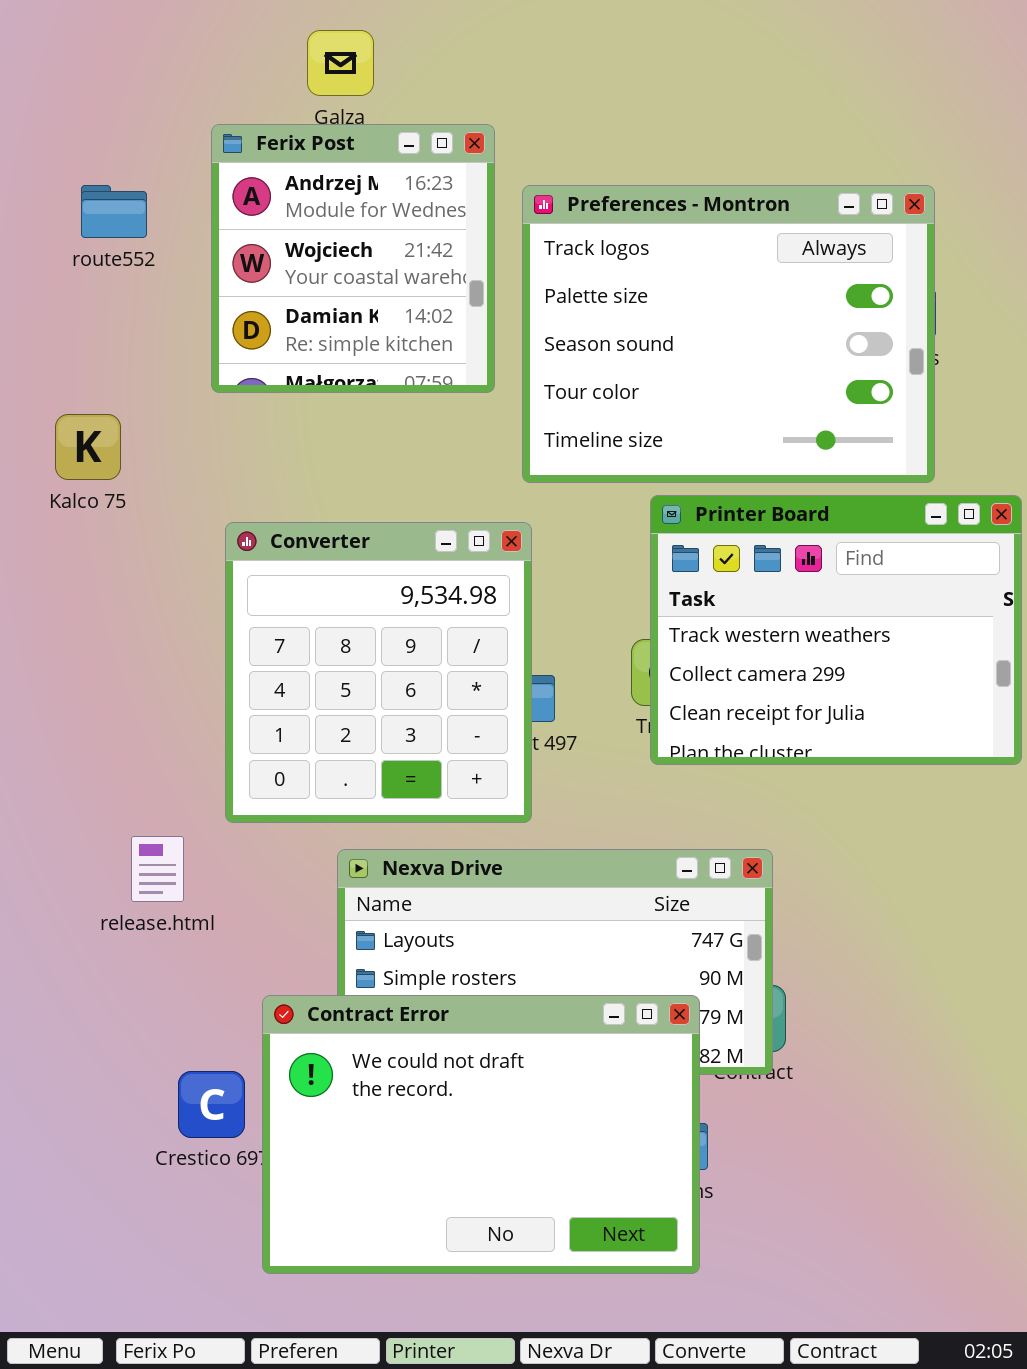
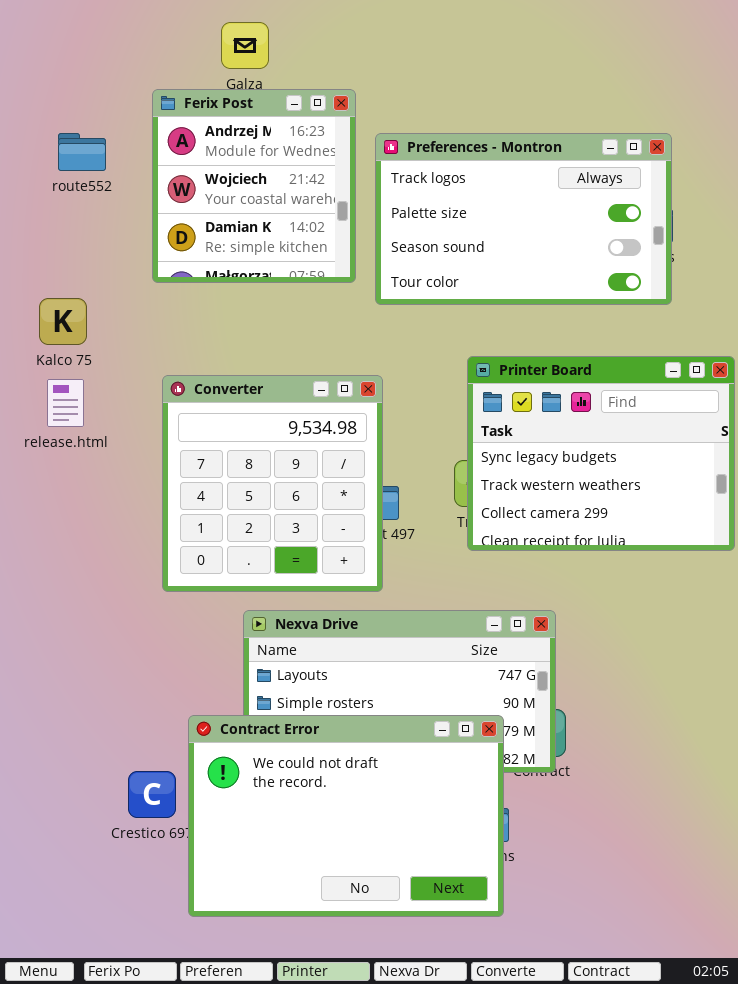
Preferences - Montron: [522,185,935,483] -> [375,133,672,305], resized
Printer Board: [650,495,1022,765] -> [467,356,735,551], scrolled up 1 row
release.html: [131,836,184,902] -> [47,379,84,427], moved

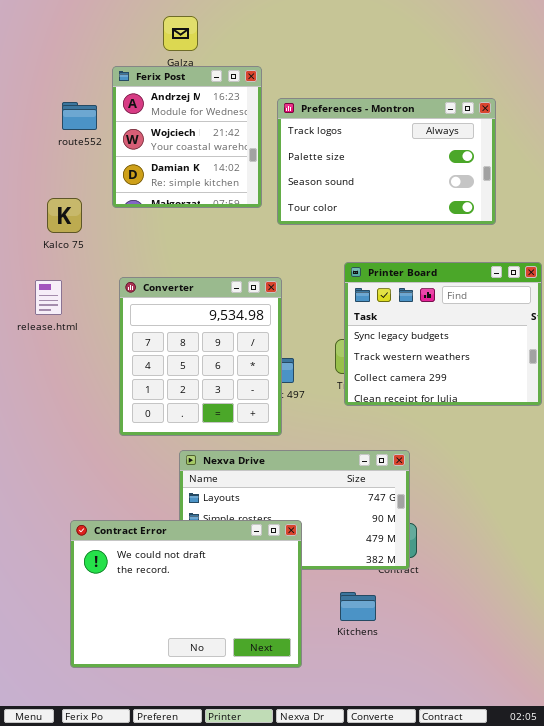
route552: [58,133,106,171] -> [62,102,97,130], moved
Kalco 75: [39,298,87,345] -> [47,198,82,233], moved
Contract Error: [188,715,504,917] -> [70,520,302,668], moved

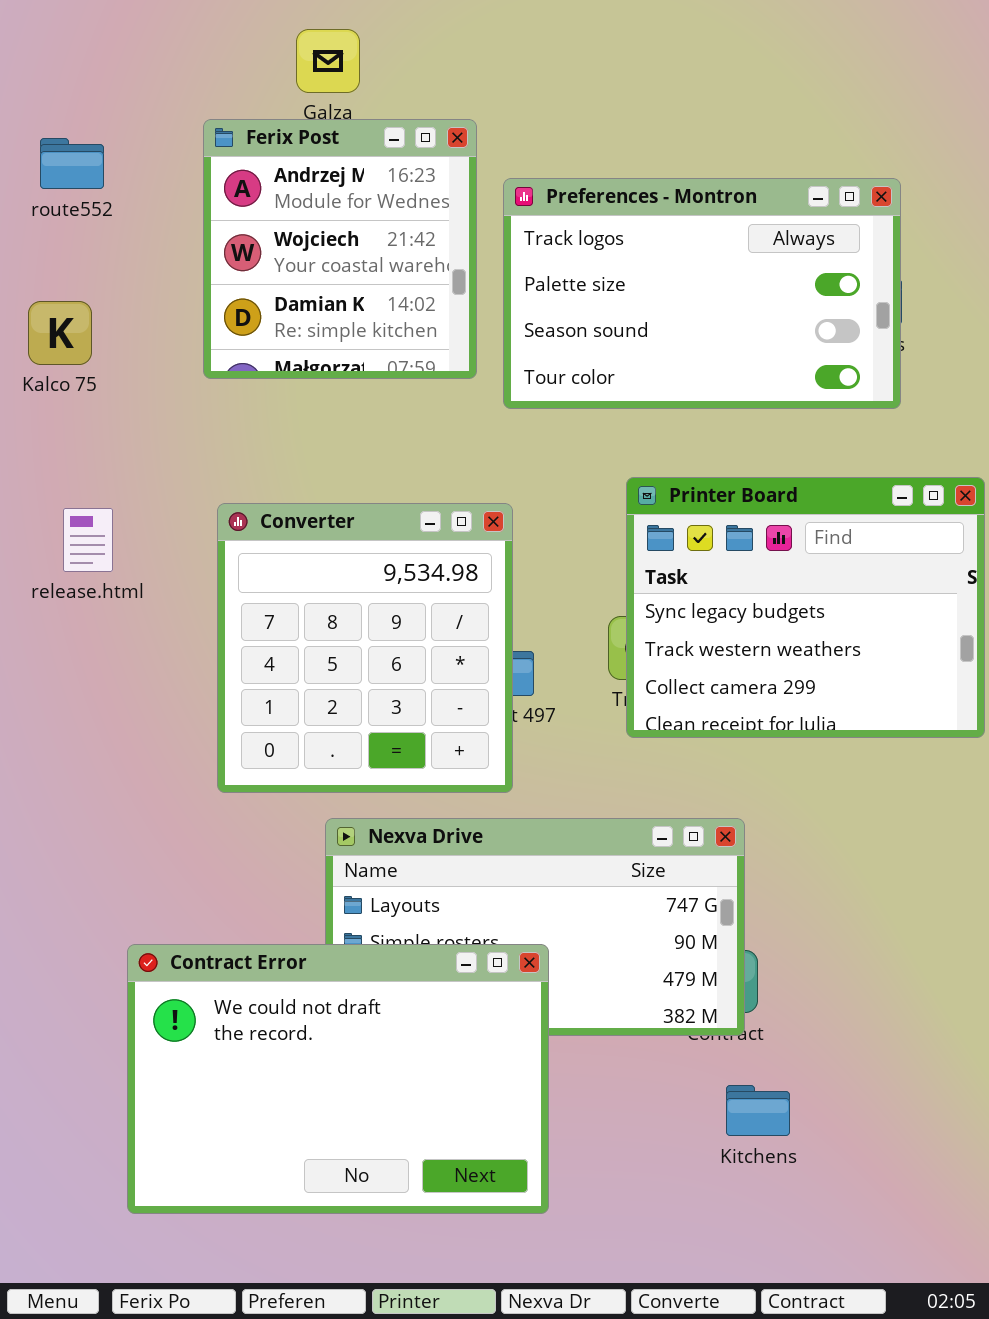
route552: [62,102,97,130] -> [40,138,104,189], moved
Kalco 75: [47,198,82,233] -> [28,301,92,365], moved
Kitchens: [340,592,376,621] -> [726,1085,790,1136], moved

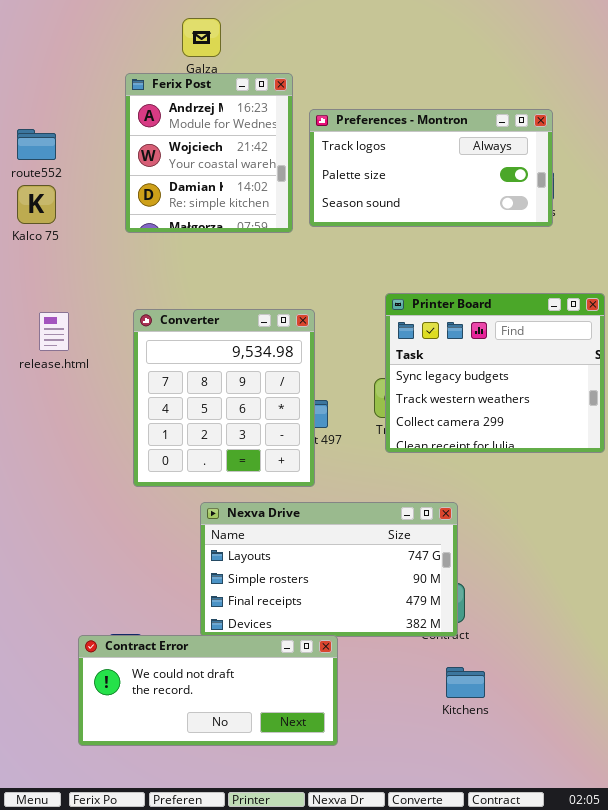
route552: [40,138,104,189] -> [17,129,56,160], moved
Preferences - Montron: [503,178,901,409] -> [309,109,553,227], resized
Contract Error: [127,944,549,1214] -> [78,635,338,746], resized

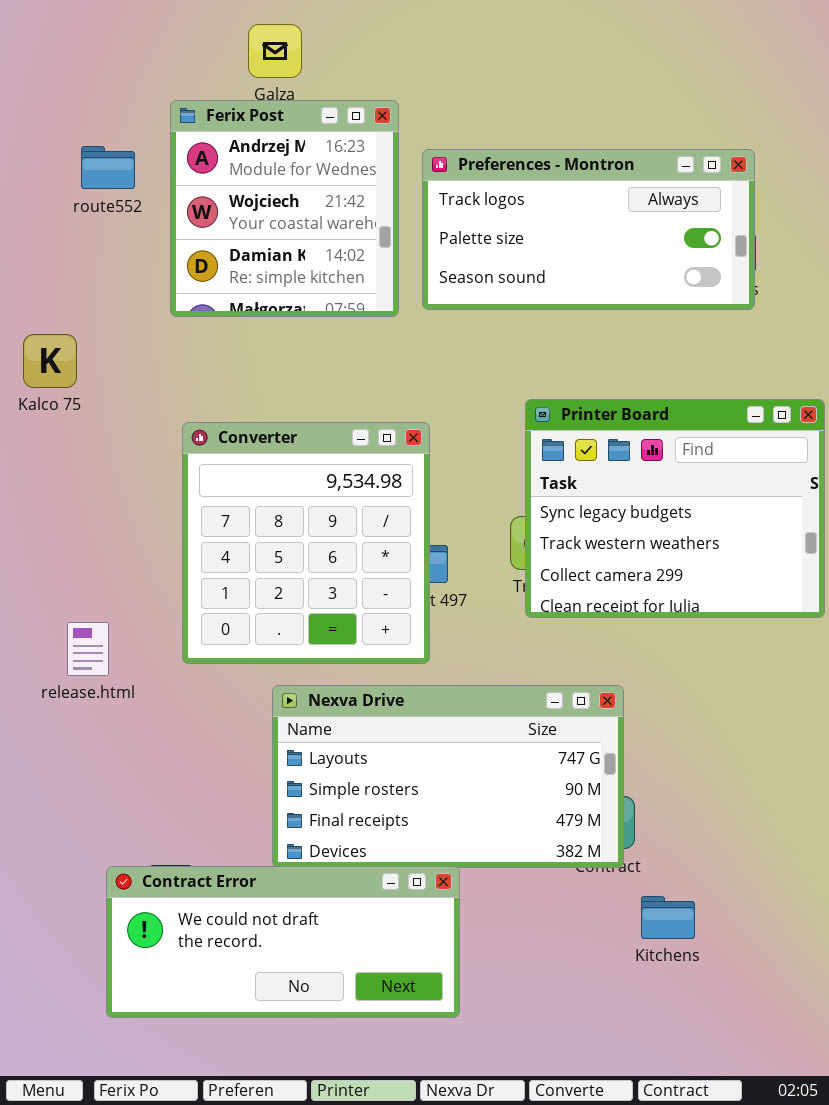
route552: [17,129,56,160] -> [81,146,135,189], moved
Kalco 75: [17,185,56,224] -> [23,334,77,388], moved
release.html: [39,312,69,351] -> [67,622,109,676], moved
Kitchens: [446,667,485,698] -> [641,896,695,939], moved

